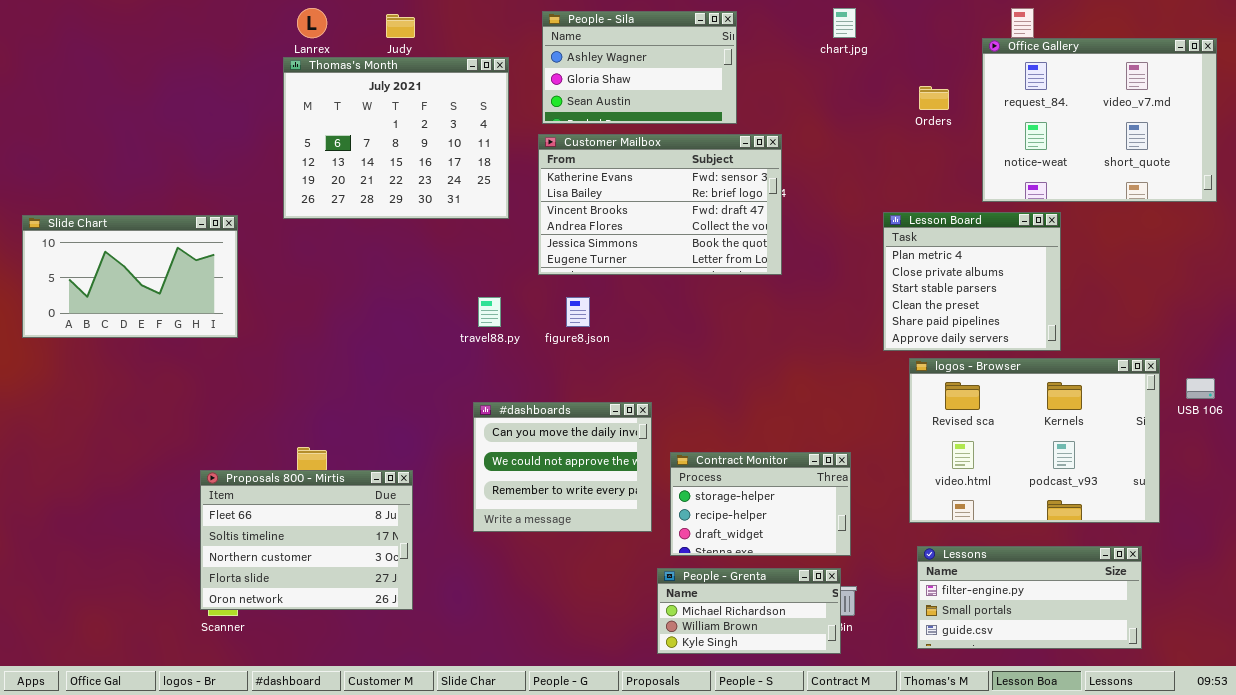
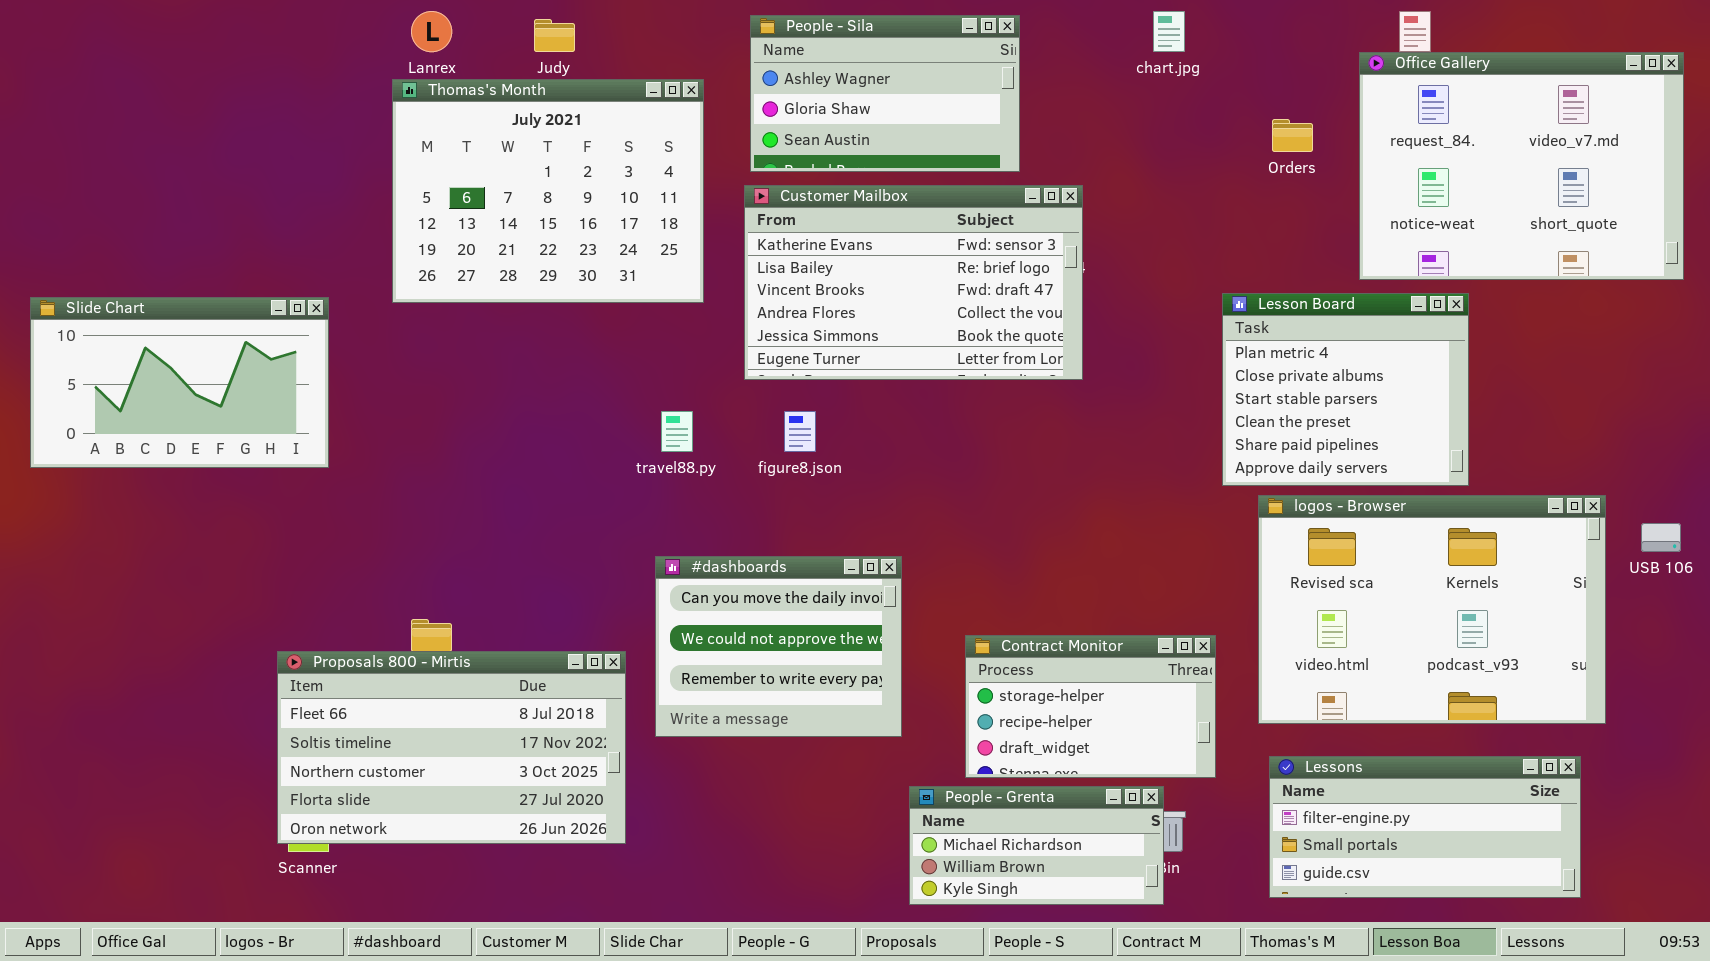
Contract Monitor: [670,452,851,556] -> [965,635,1216,778], moved
Proposals 800 - Mirtis: [200,470,413,610] -> [277,651,626,844], resized

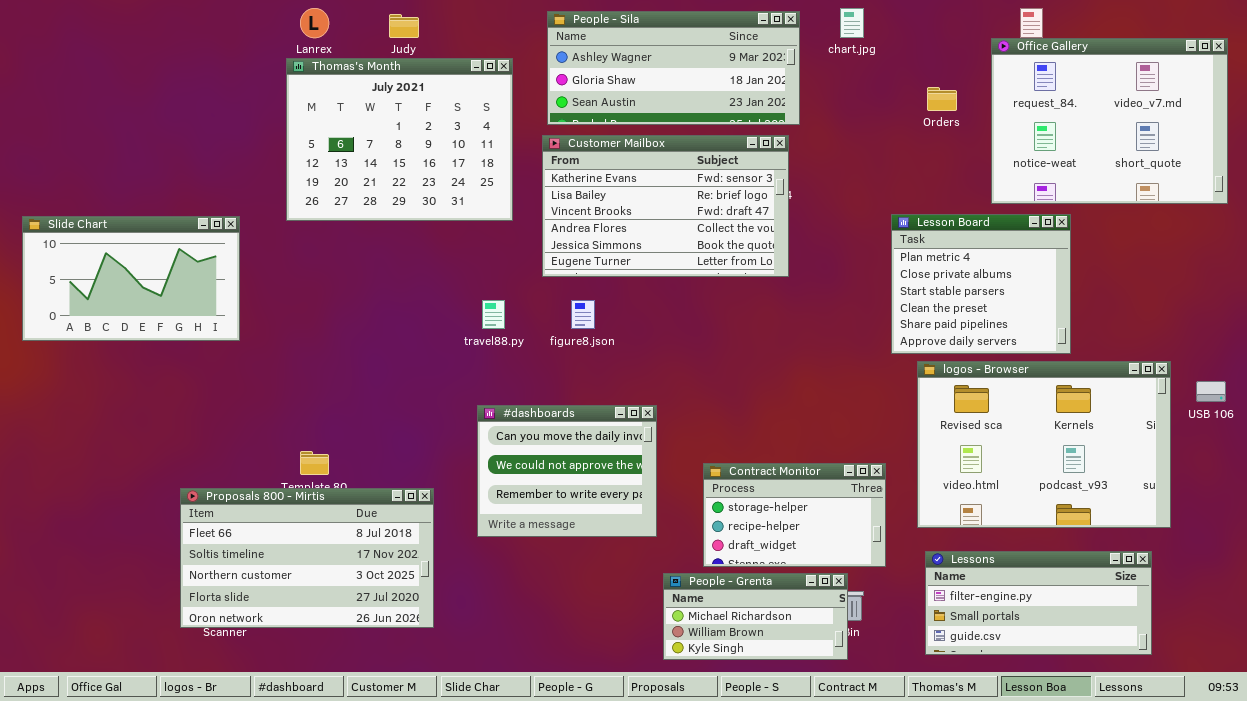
People - Sila: [750,15,1020,172] -> [547,11,800,125], resized
Proposals 800 - Mirtis: [277,651,626,844] -> [180,488,434,628], moved

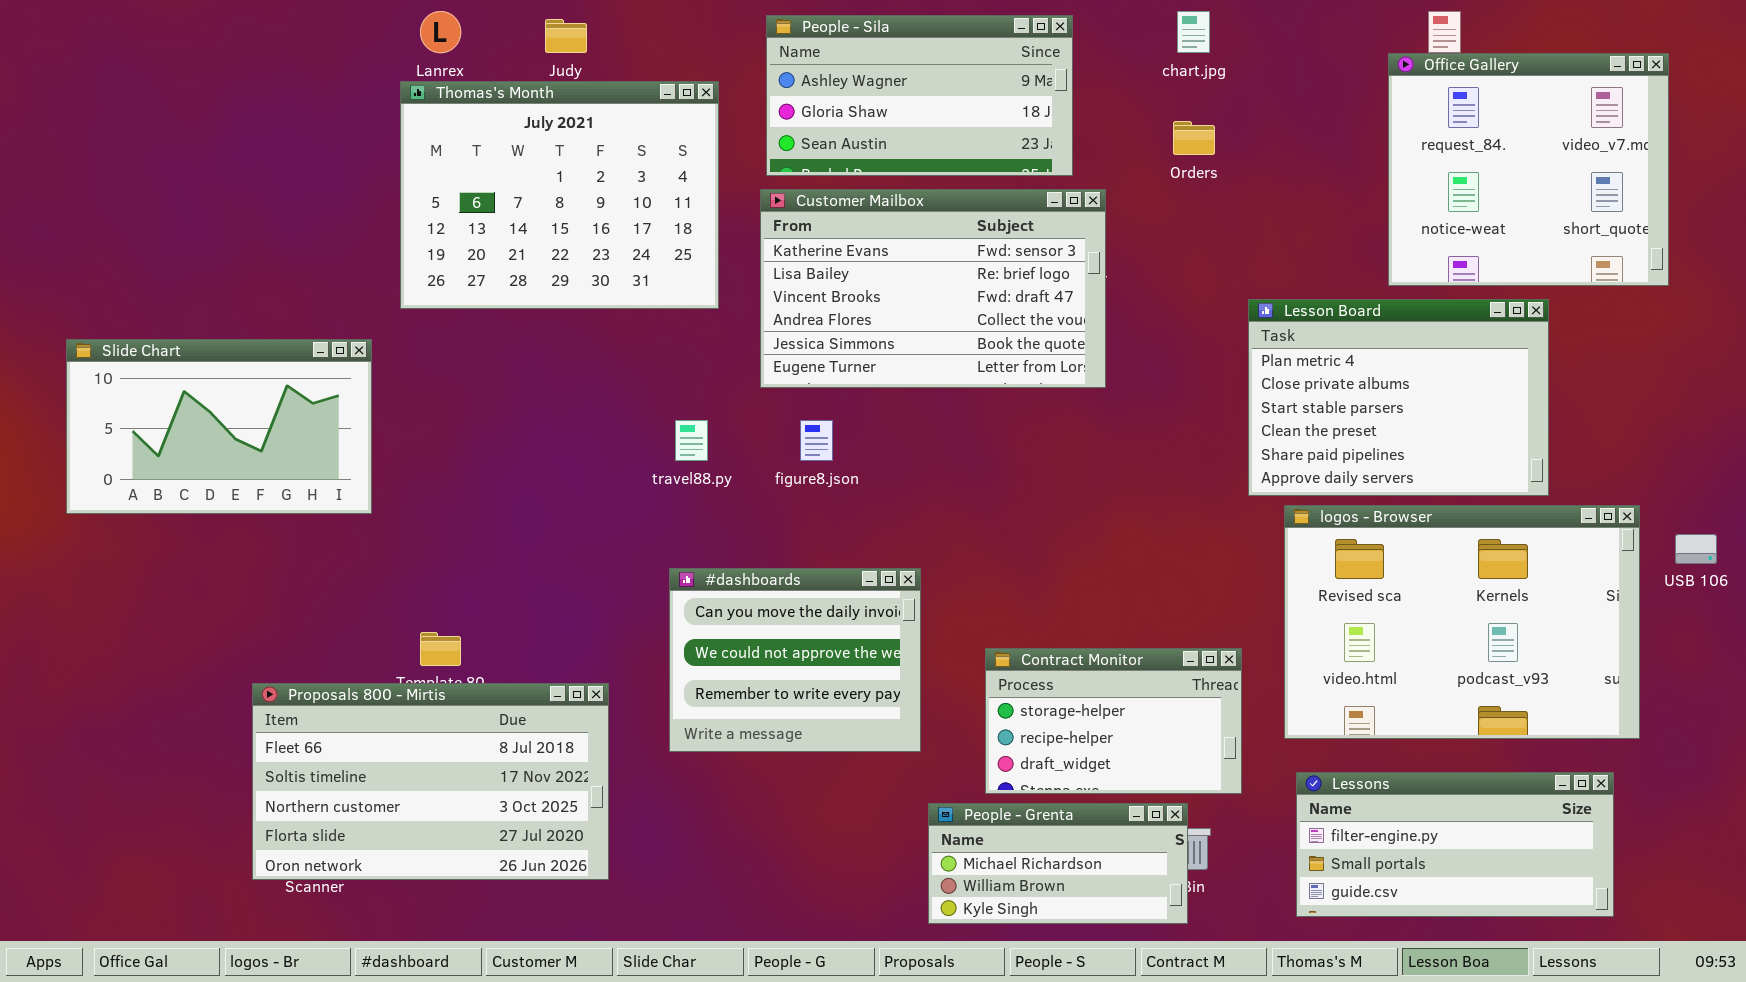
People - Sila: [547,11,800,125] -> [766,15,1073,176], resized
Office Gallery: [991,38,1228,204] -> [1388,53,1669,286], resized
Orders: [927,87,957,111] -> [1173,121,1215,155], moved
Lesson Board: [891,214,1071,354] -> [1248,299,1549,496], resized
Slide Chart: [22,216,240,341] -> [66,339,372,514], moved

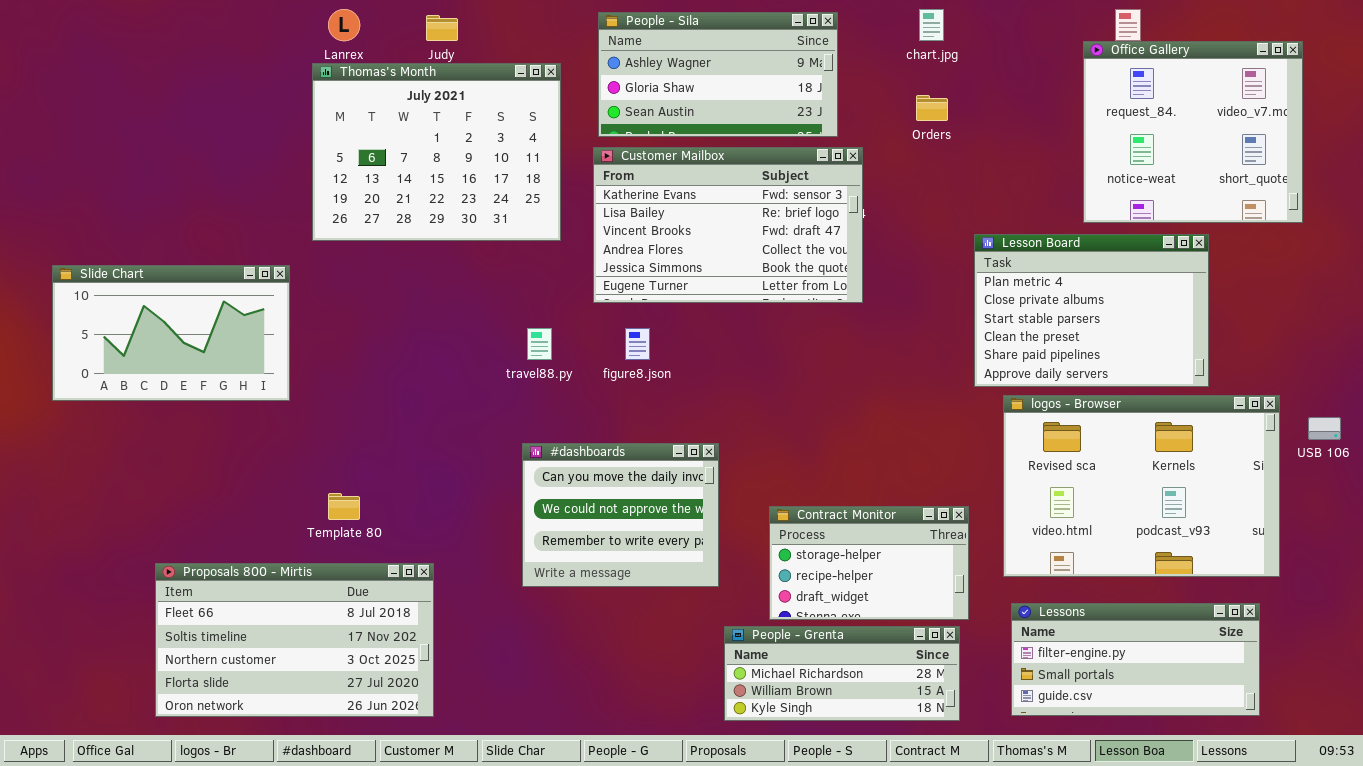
Proposals 800 - Mirtis: [252,683,609,880] -> [155,563,434,717], moved
People - Grenta: [928,803,1188,924] -> [724,626,960,721], resized

